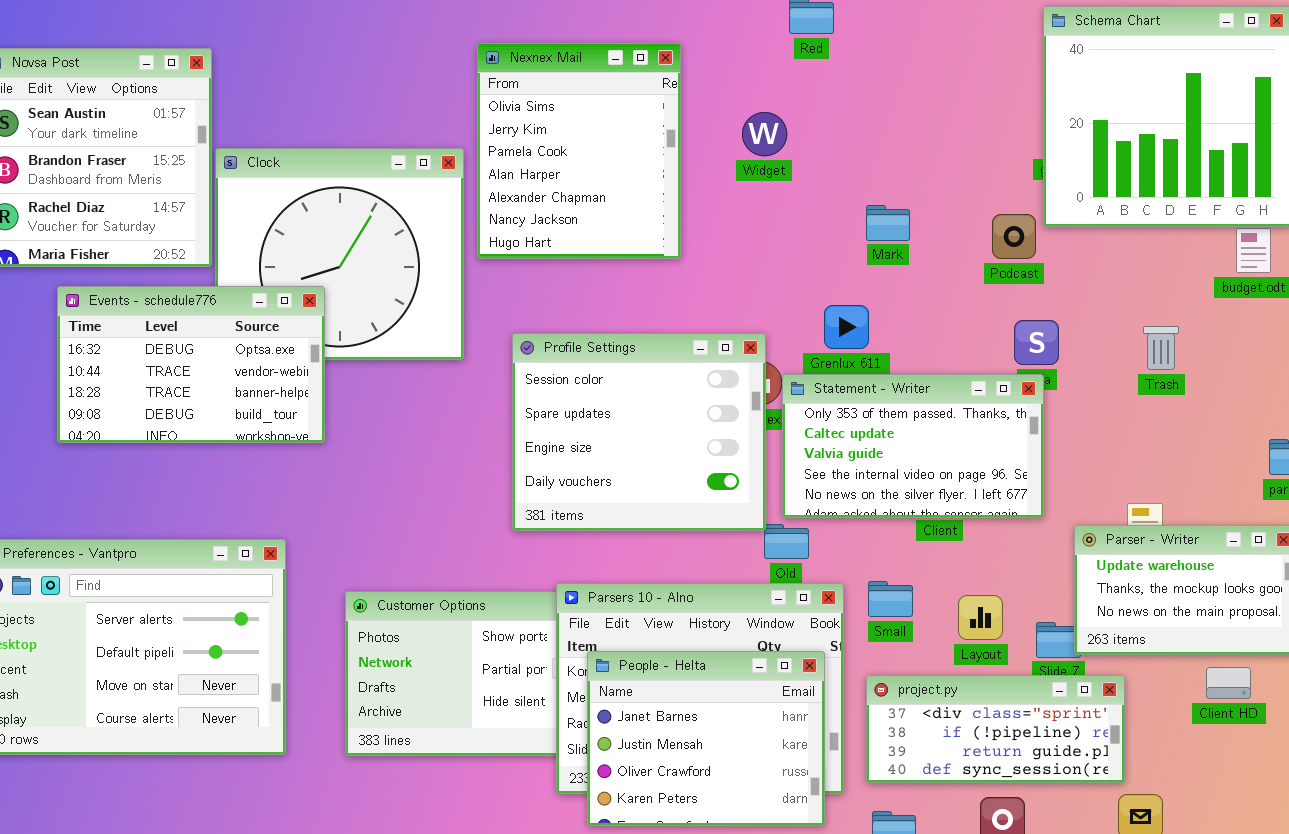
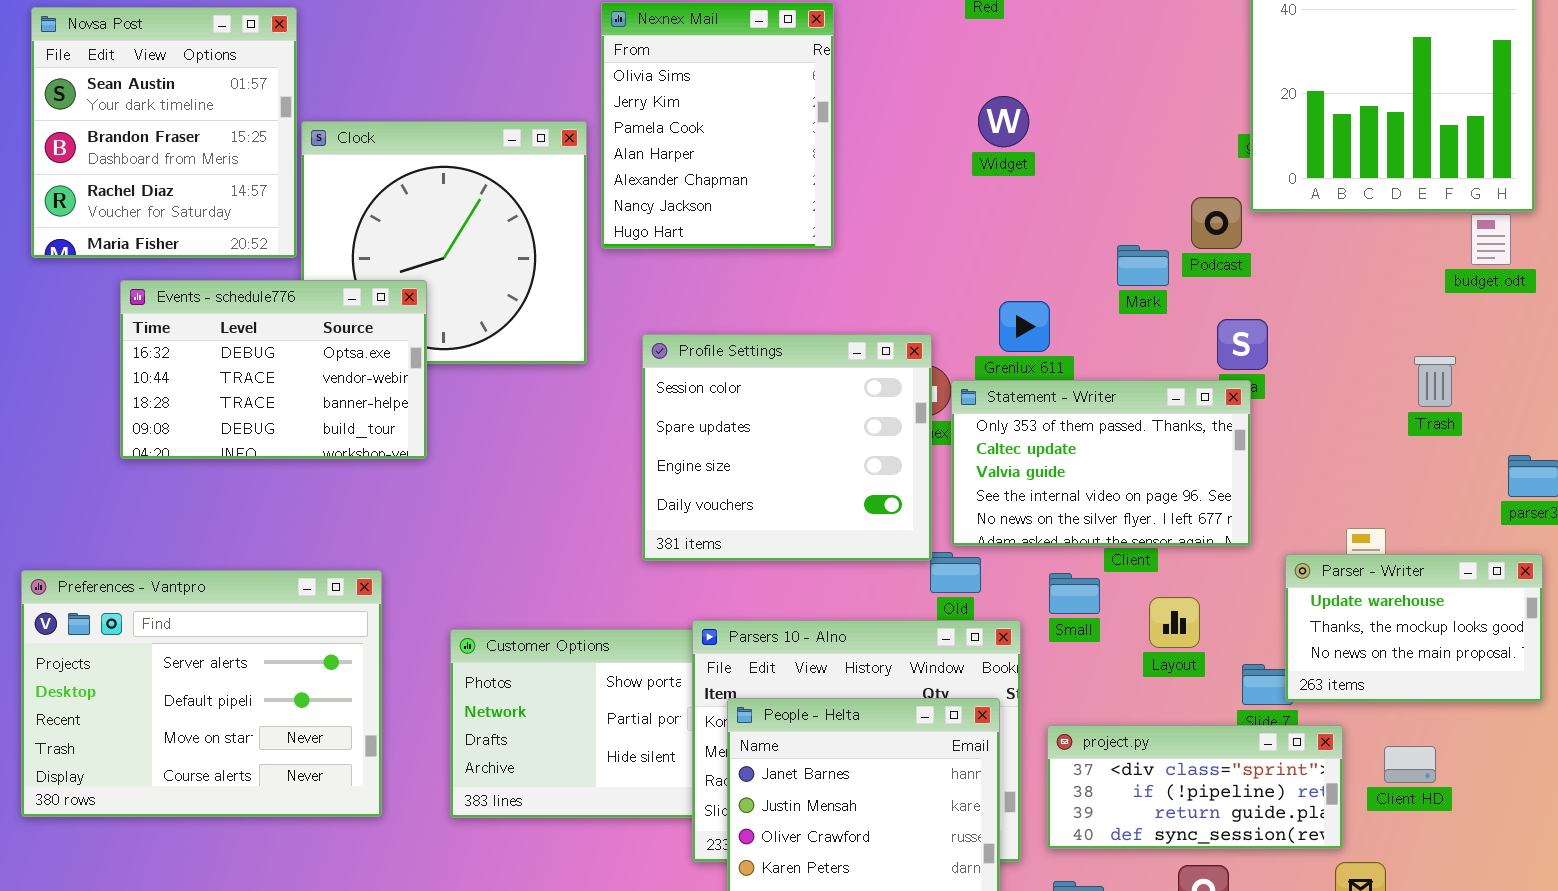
Widget: [742,112,787,156] -> [978,96,1029,147], moved
Mark: [866,205,910,241] -> [1117,245,1169,286], moved
Trash: [1143,326,1179,370] -> [1414,356,1456,407], moved
Small: [868,581,913,617] -> [1049,573,1100,614], moved
Layout: [958,595,1003,640] -> [1149,597,1200,648], moved
Client HD: [1206,667,1251,699] -> [1384,746,1436,783], moved

